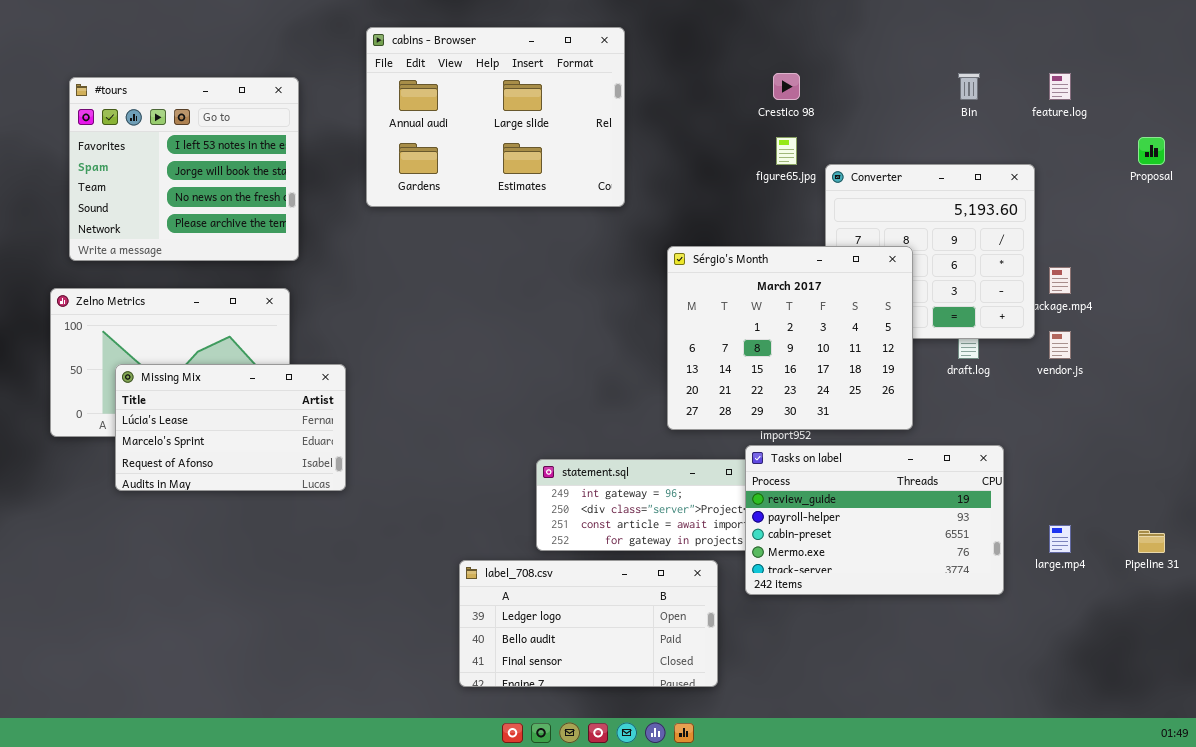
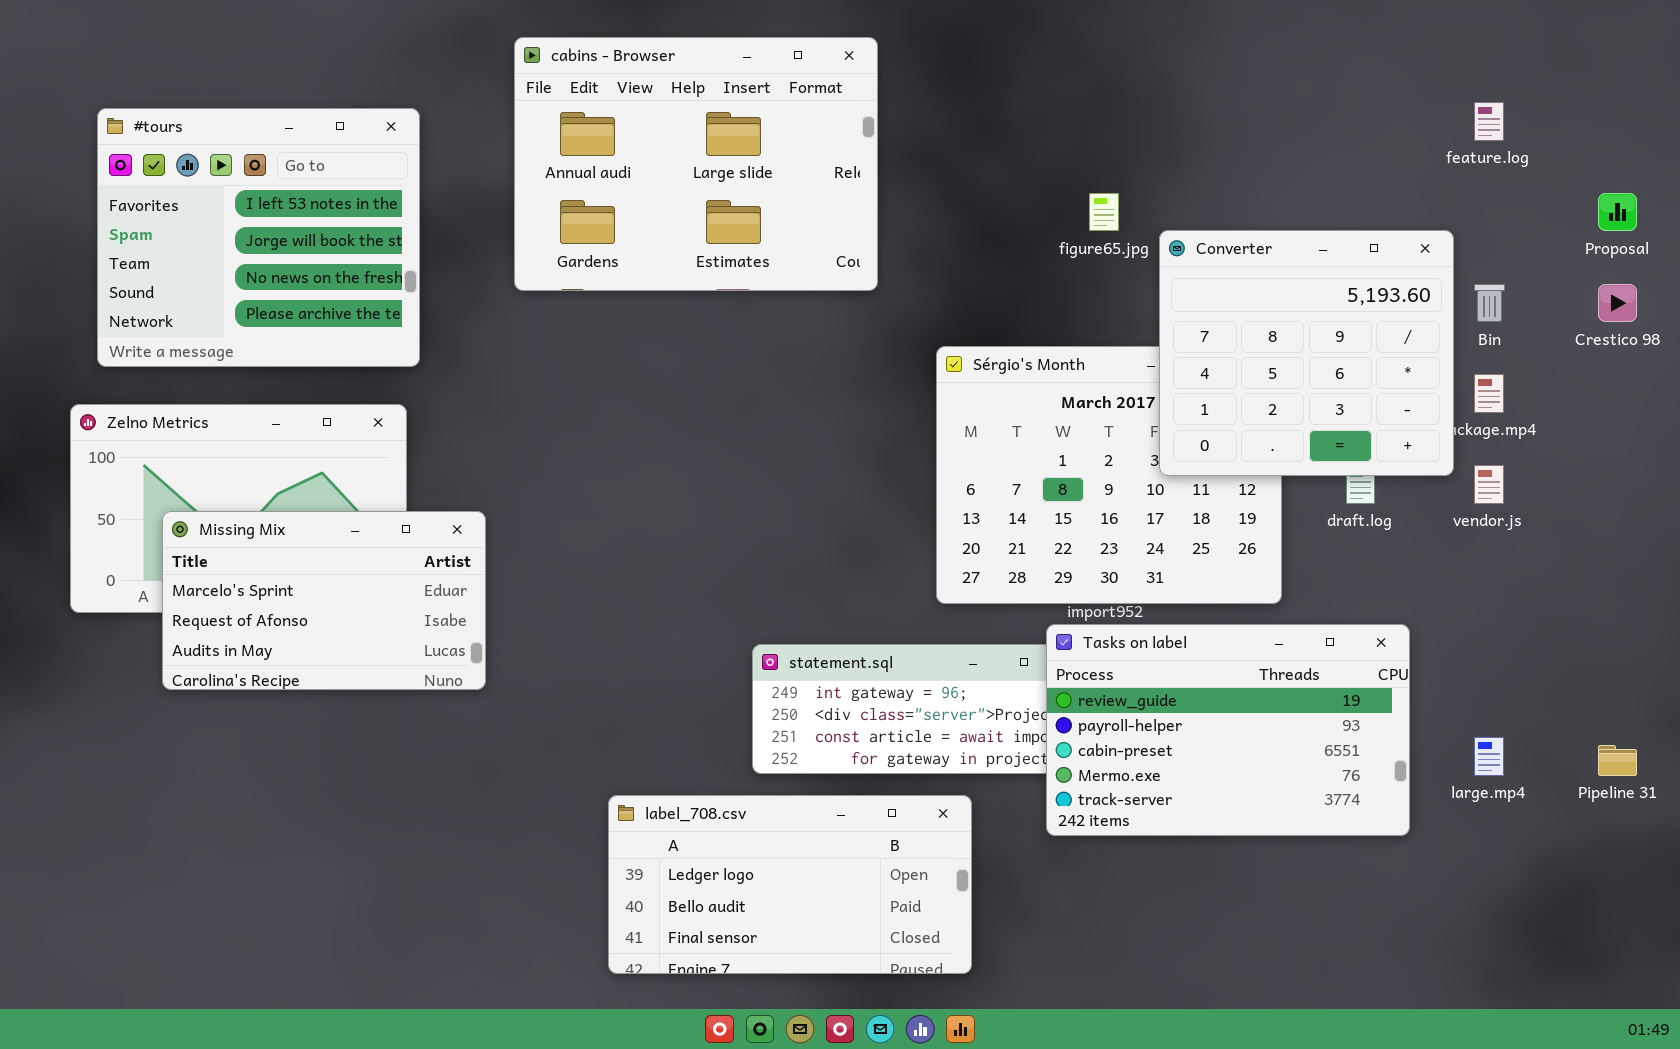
Crestico 98: [773,73,800,100] -> [1598,284,1637,322], moved
Bin: [958,73,980,100] -> [1474,284,1505,322], moved
Converter: [825,164,1035,339] -> [1159,230,1454,476], raised
Missing Mix: [115,364,346,491] -> [162,511,486,690], scrolled down 1 row
label_708.csv: [459,560,718,687] -> [608,795,972,974], moved

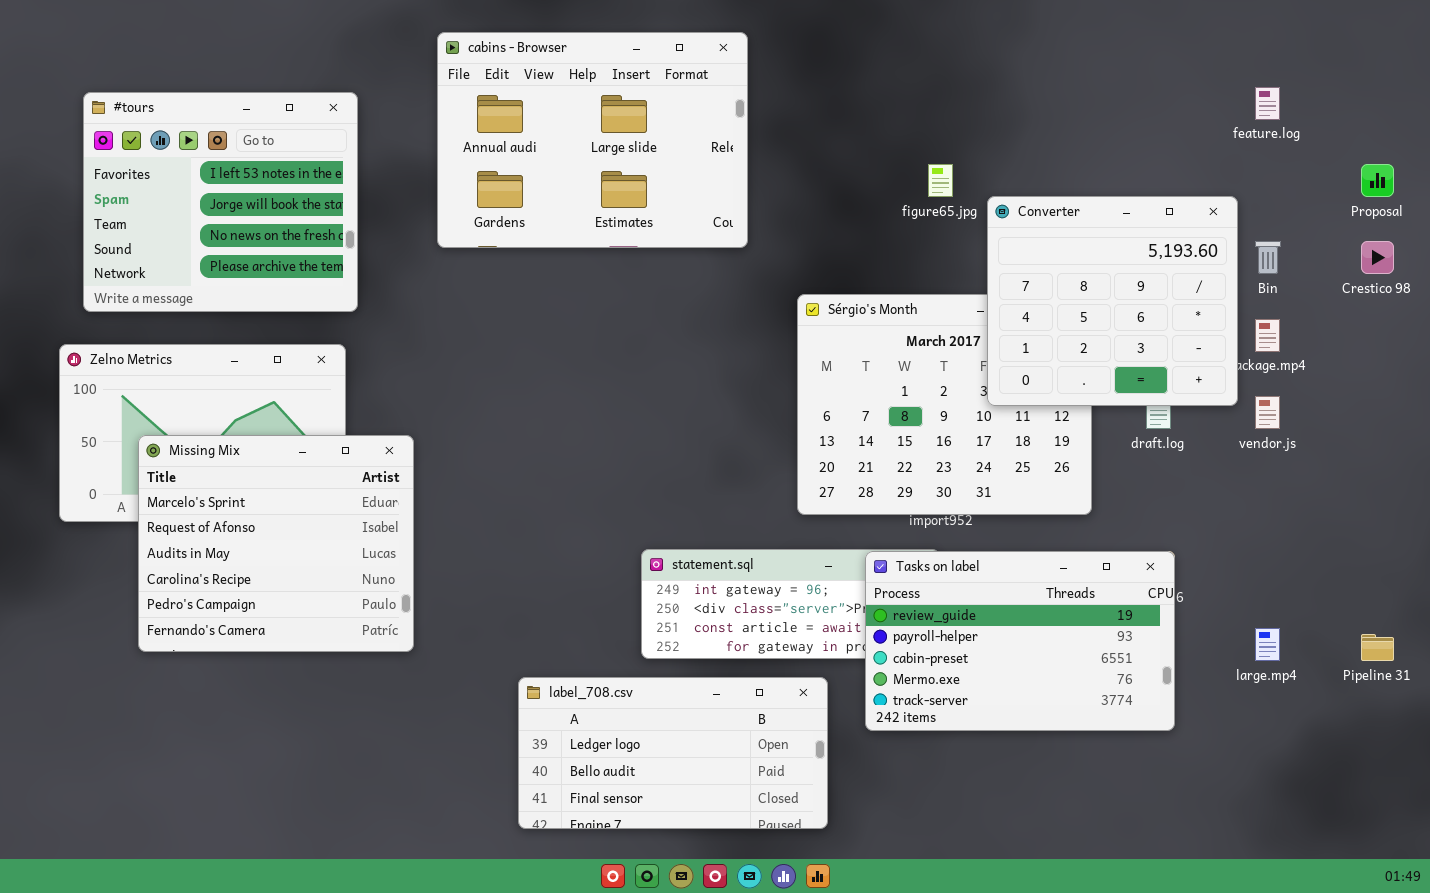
Missing Mix: [162,511,486,690] -> [138,435,414,652], resized
Tasks on label: [1046,624,1410,836] -> [865,551,1175,731], moved

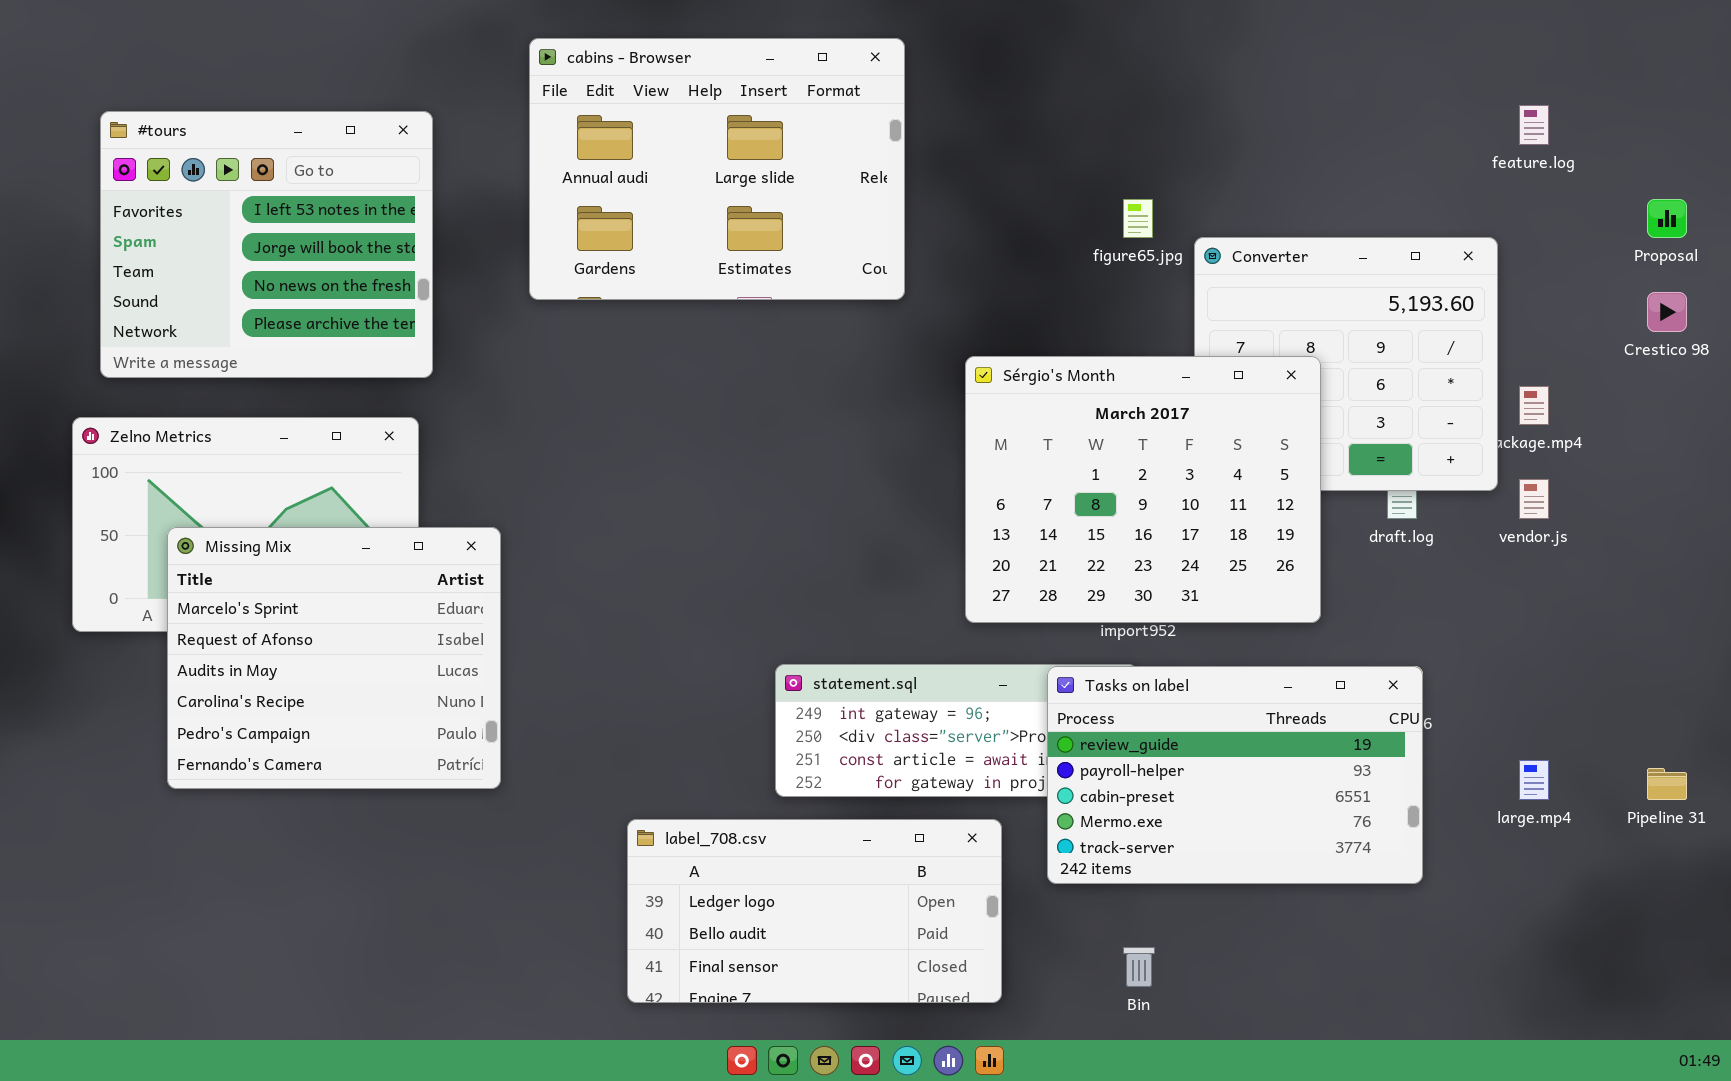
Bin: [1255,241,1281,274] -> [1123,947,1155,987], moved
Sérgio's Month: [797,294,1092,515] -> [965,356,1321,623], raised

